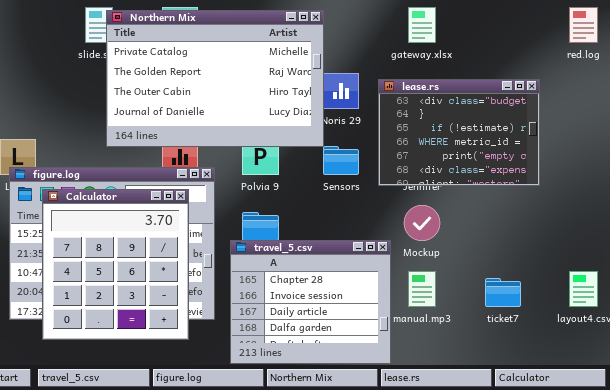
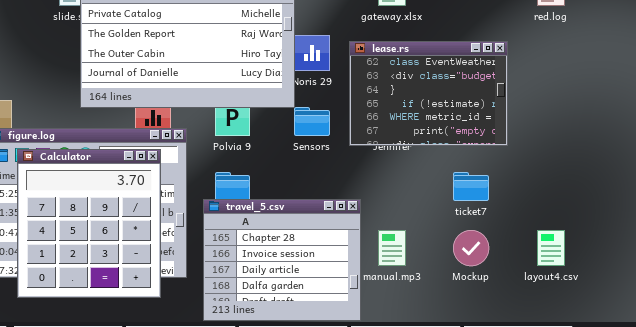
lease.rs: [378,79,540,186] -> [349,41,508,146], scrolled up 1 row
Mockup: [404,205,440,241] -> [453,230,489,266], moved
ticket7: [485,278,521,307] -> [453,172,489,201], moved

